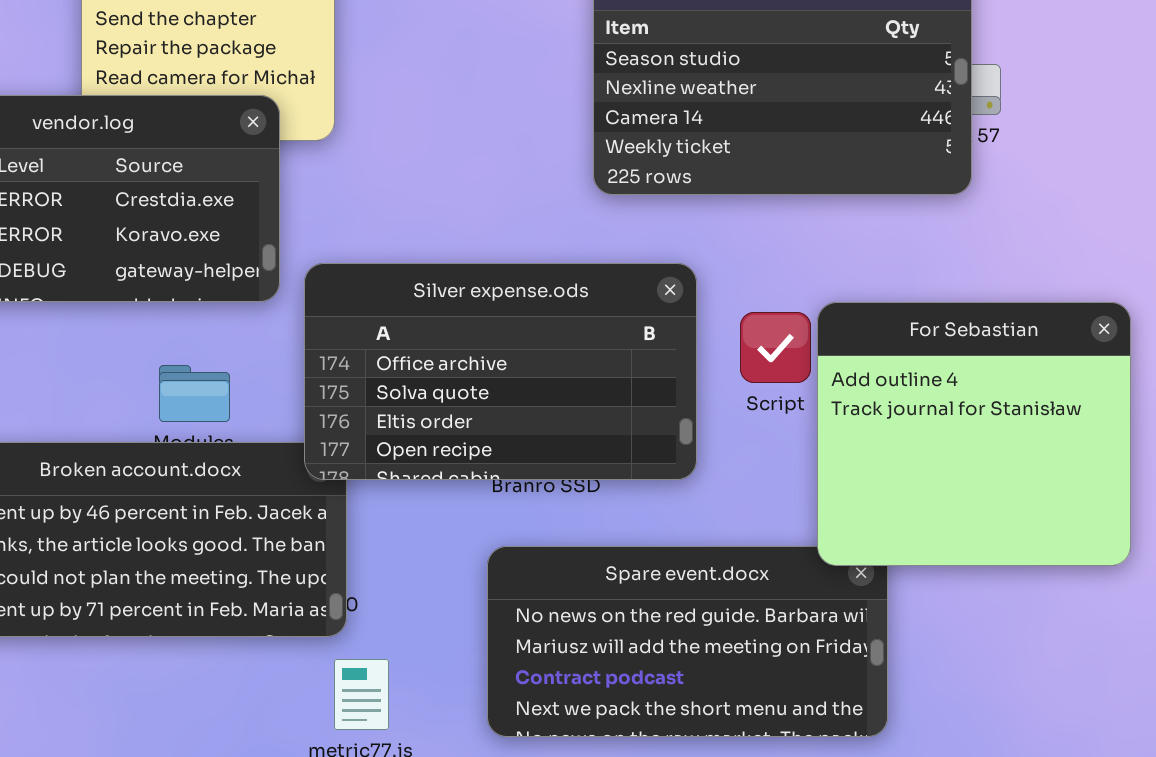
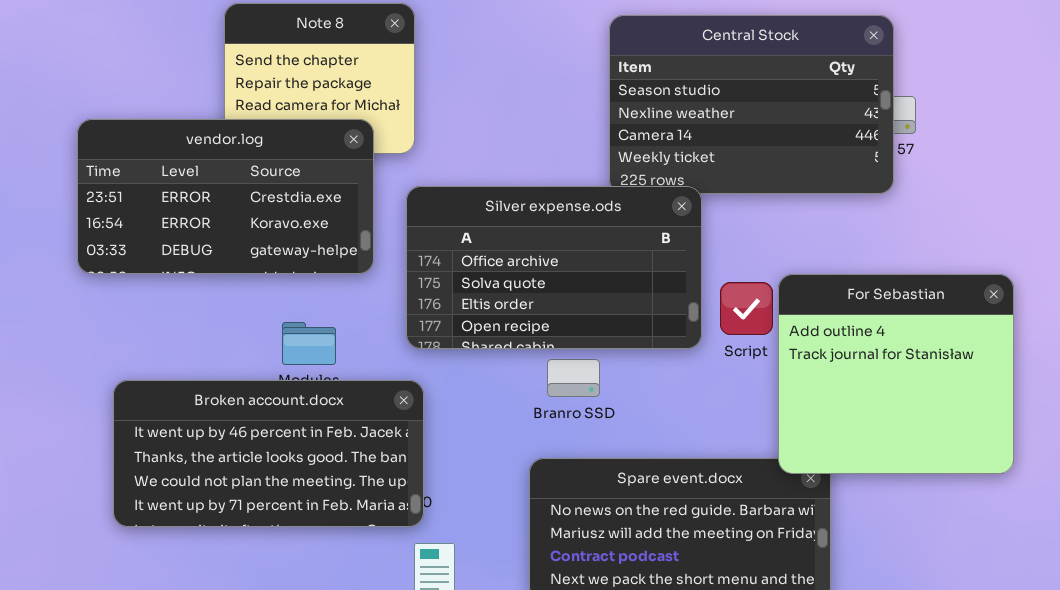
Silver expense.ods: [304,263,697,480] -> [406,186,702,349], moved

